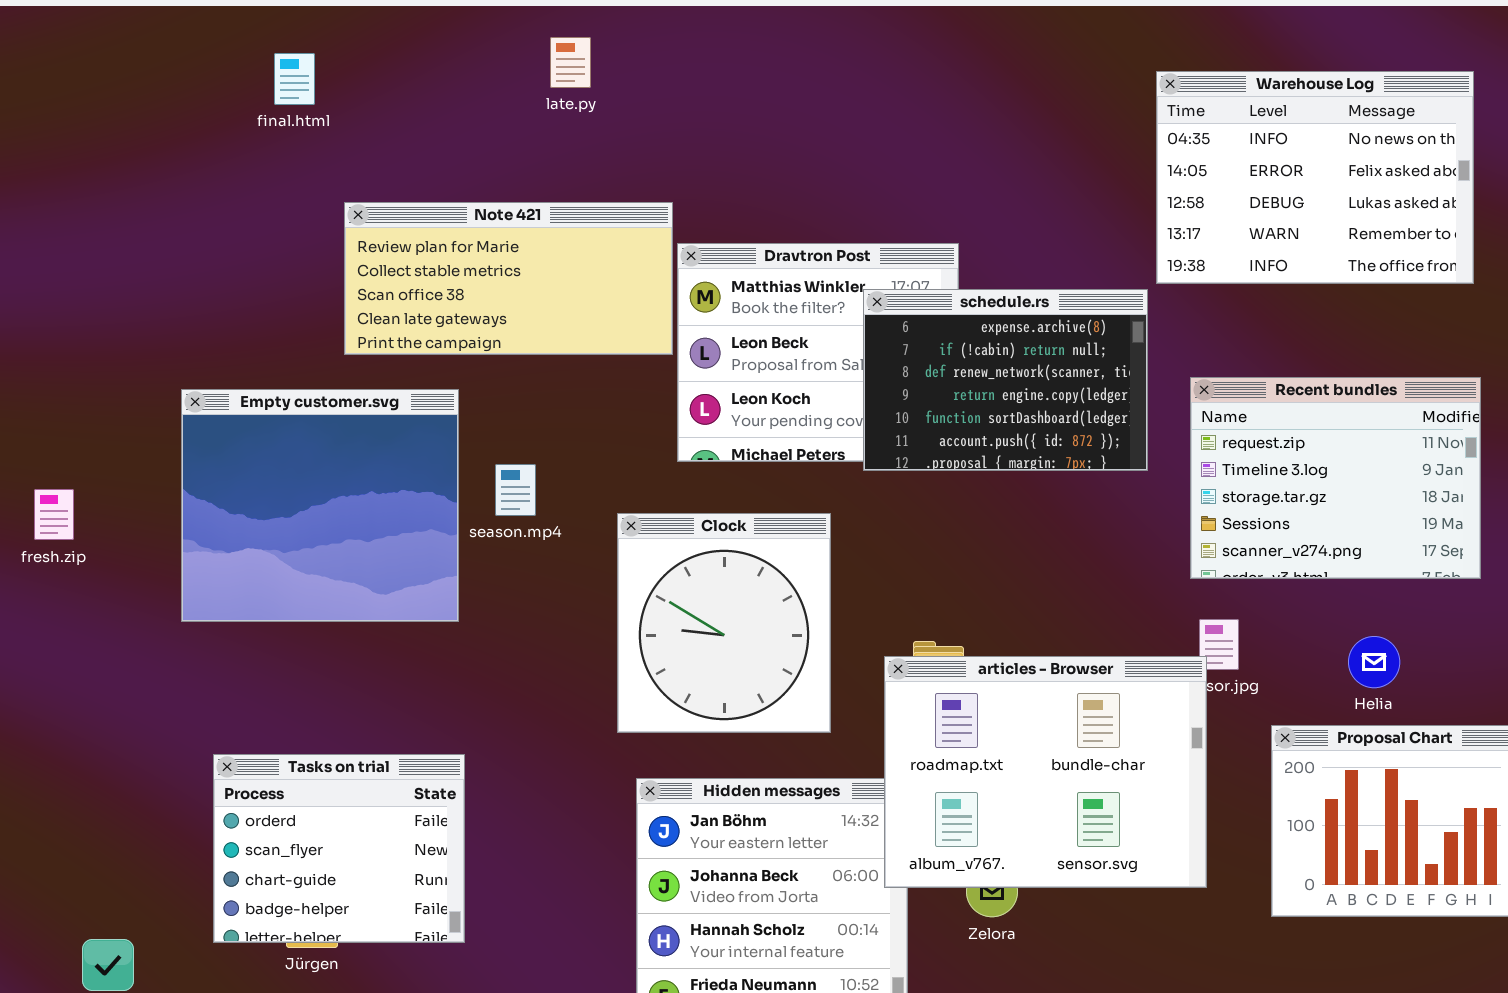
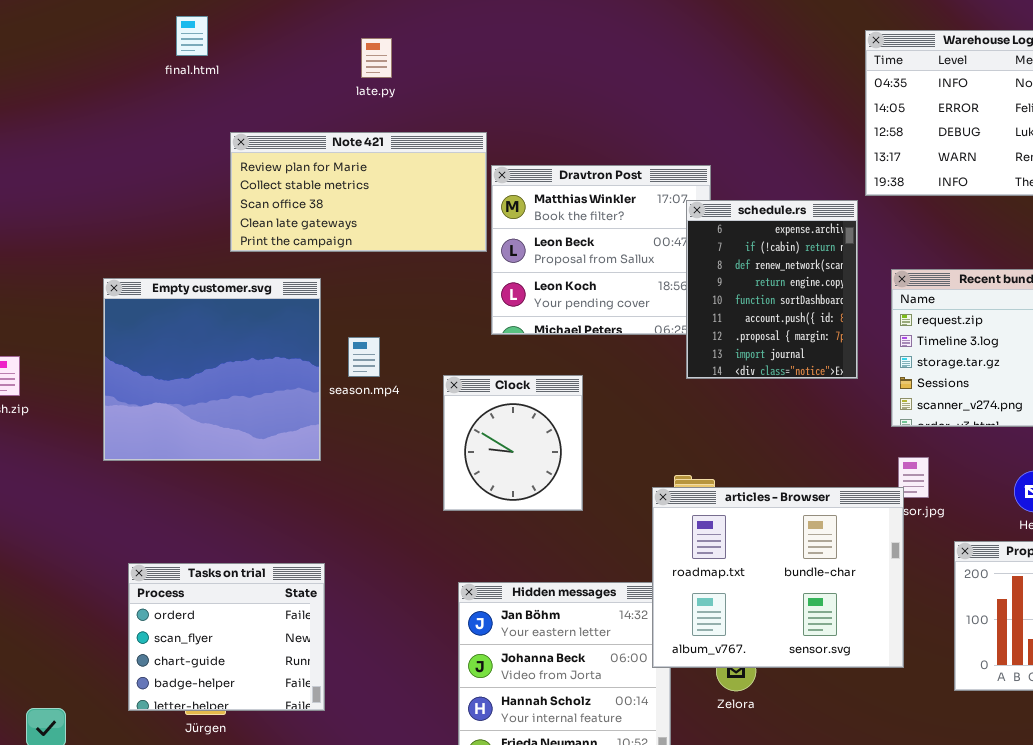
late.py: [550,37,591,88] -> [361,38,392,78], moved
schedule.rs: [863,289,1148,471] -> [686,200,858,379], resized
Clock: [617,513,831,733] -> [443,375,583,511], resized

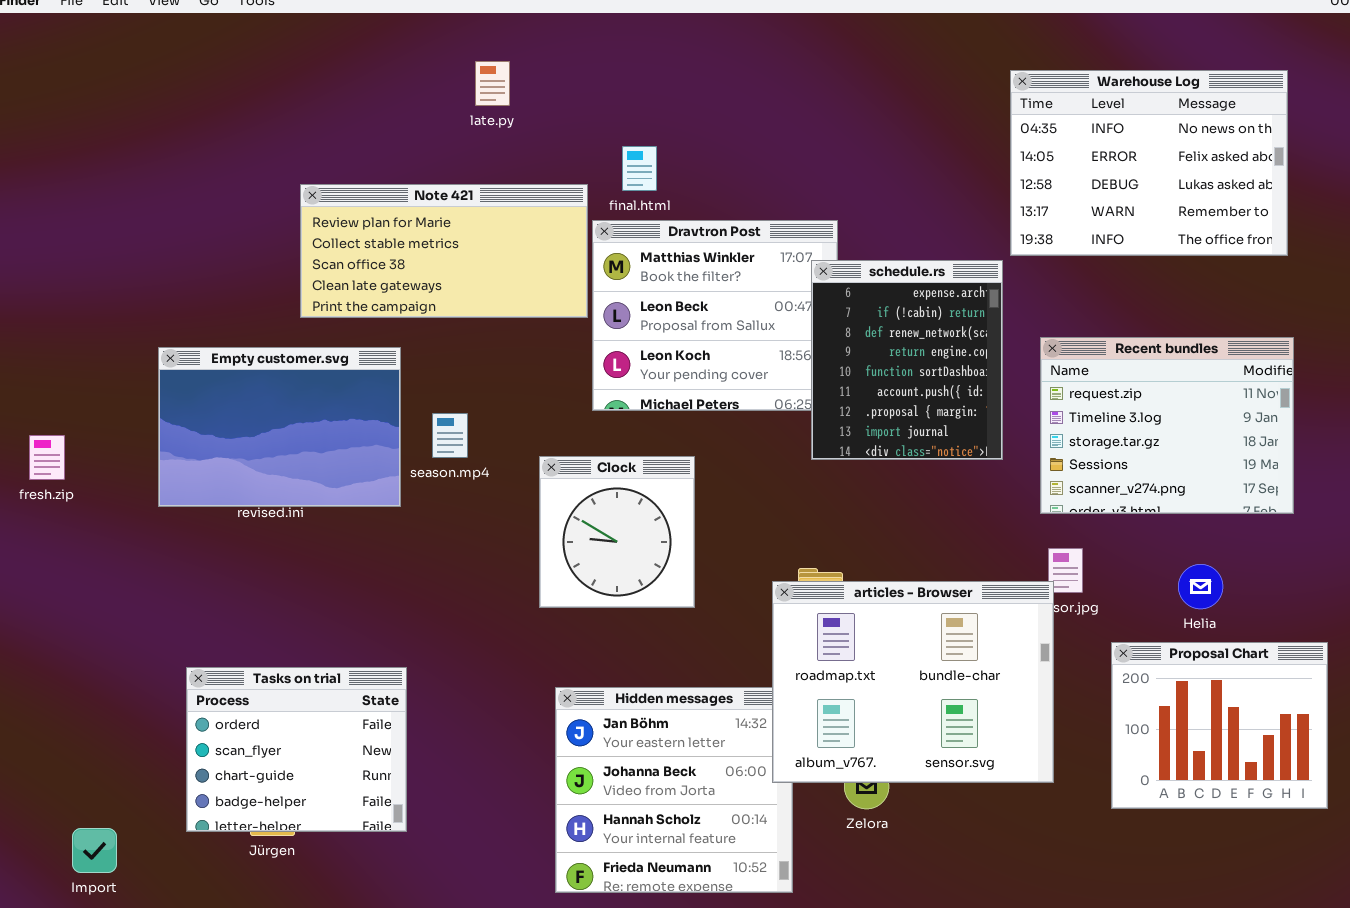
final.html: [176,16,208,56] -> [622,146,657,191], moved
late.py: [361,38,392,78] -> [475,61,510,106], moved
Empty customer.svg: [103,278,321,461] -> [158,347,401,507], resized

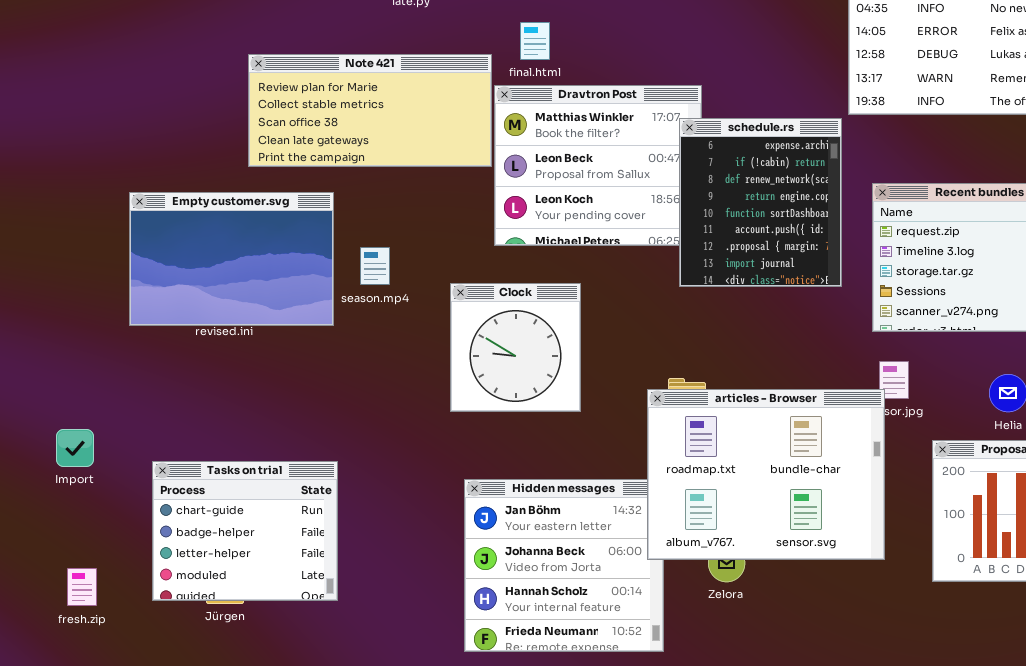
fresh.zip: [29,435,65,480] -> [67,568,97,606], moved
Tasks on trial: [186,667,407,832] -> [152,461,338,601], scrolled down 2 rows
Import: [72,828,117,873] -> [56,429,94,467], moved

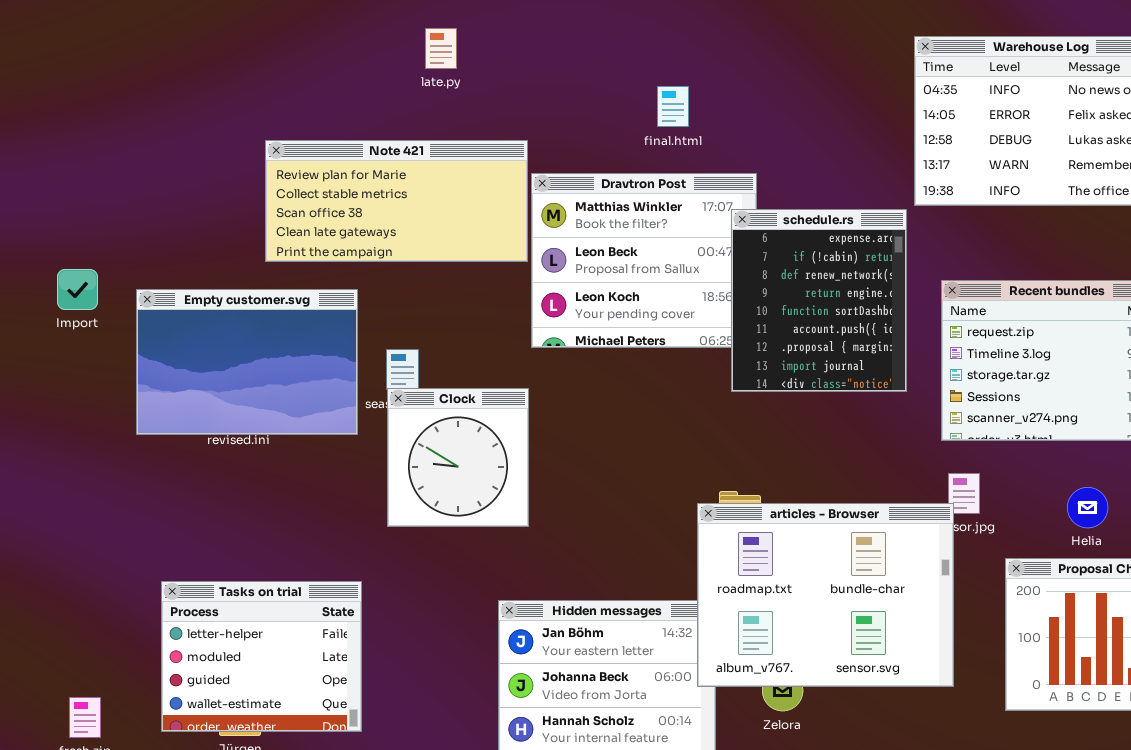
final.html: [520,22,550,60] -> [657,86,689,127], moved
Clock: [450,283,581,412] -> [387,388,529,527], moved
Import: [56,429,94,467] -> [57,269,98,310], moved
Tasks on trial: [152,461,338,601] -> [161,581,362,732], scrolled down 2 rows

